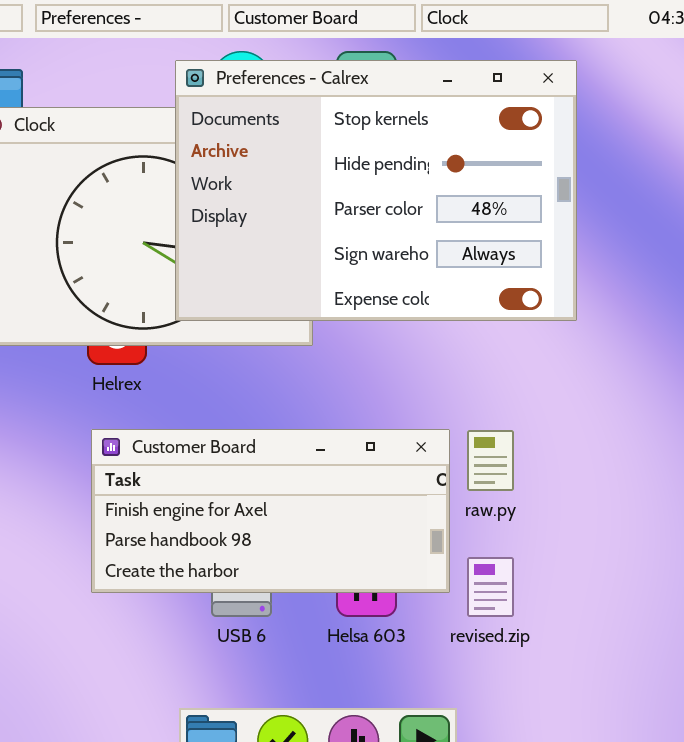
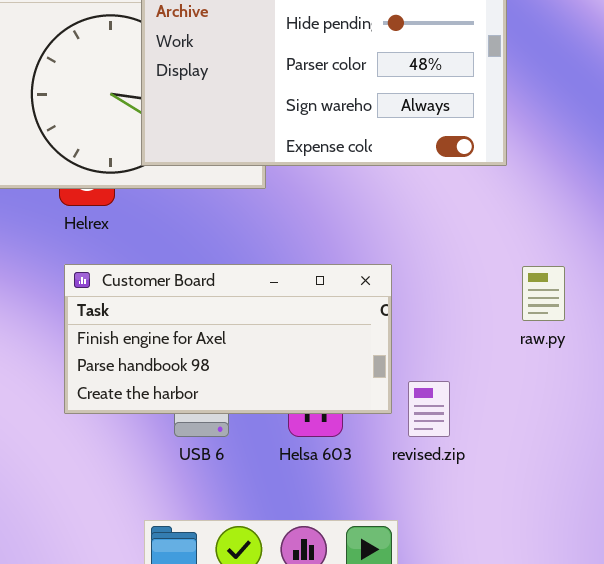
raw.py: [467,430,514,491] -> [522,266,565,321], moved

